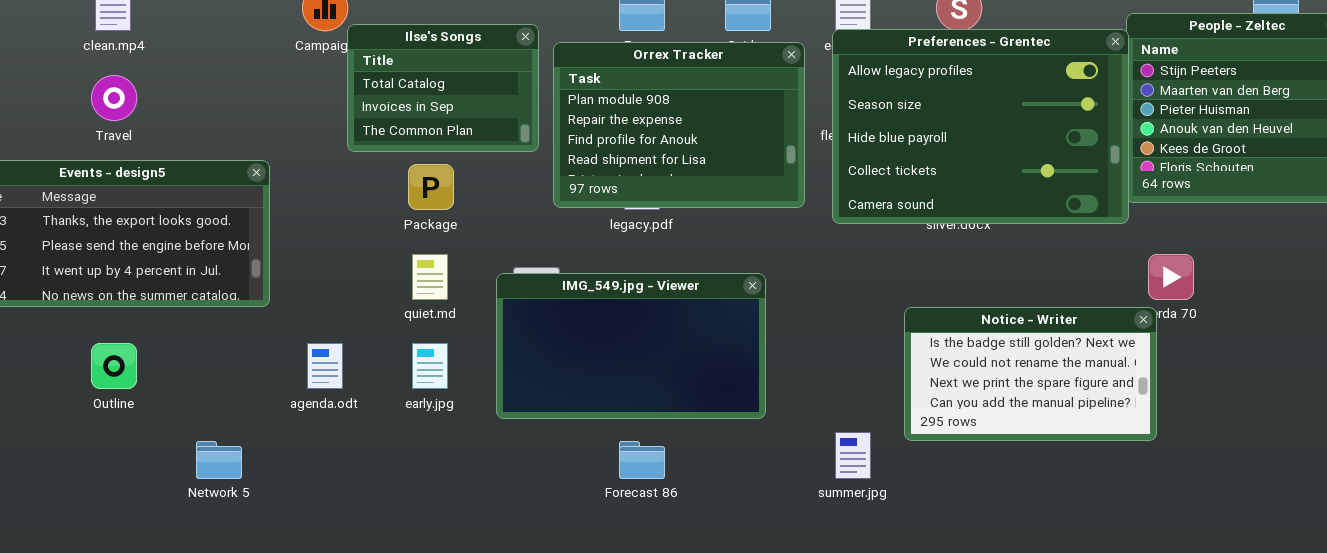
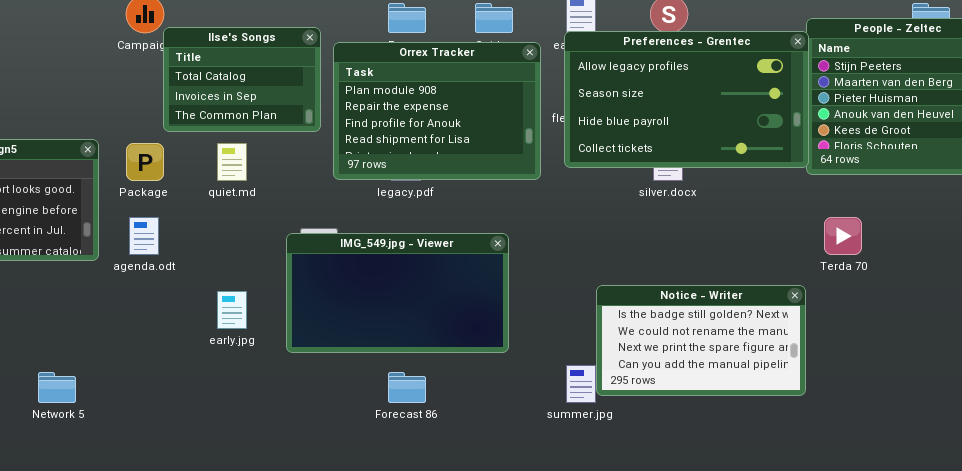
Preferences - Grentec: [832,29,1129,224] -> [564,31,809,168], resized
Package: [408,164,454,210] -> [126,143,164,181], moved
quiet.md: [412,254,448,300] -> [217,143,247,181], moved
Notice - Writer: [904,307,1157,441] -> [596,285,806,396], moved
agenda.odt: [307,343,343,389] -> [129,217,159,255], moved

